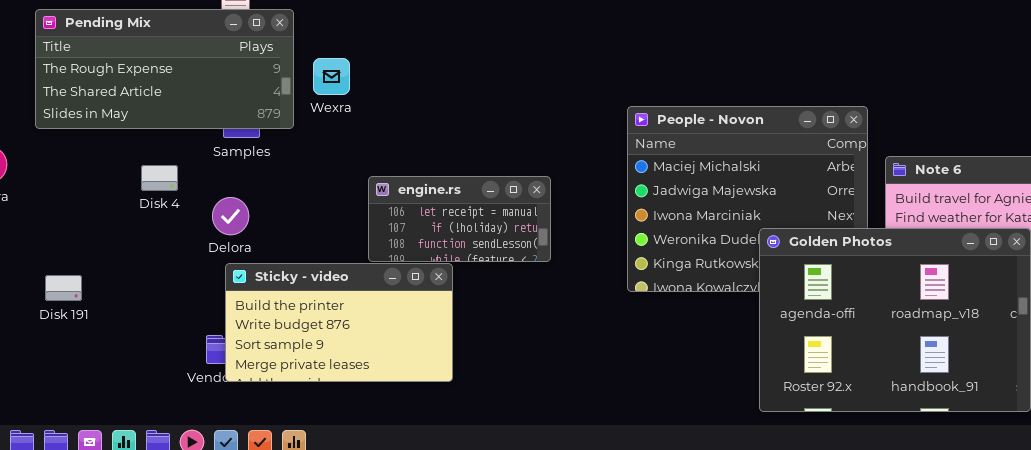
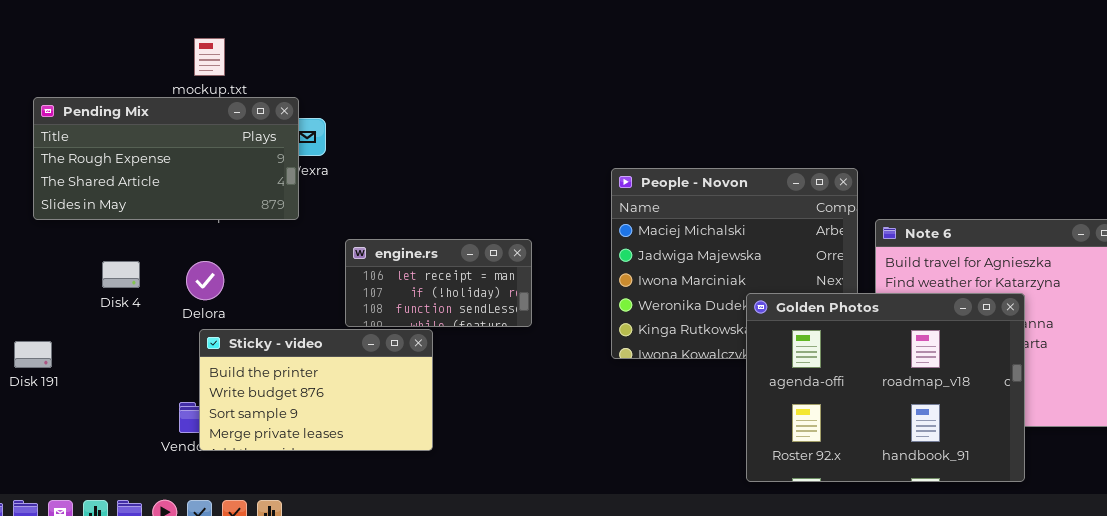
Pending Mix: [35,9,294,129] -> [33,97,299,220], moved
Disk 4: [141,165,178,191] -> [102,261,140,288], moved

